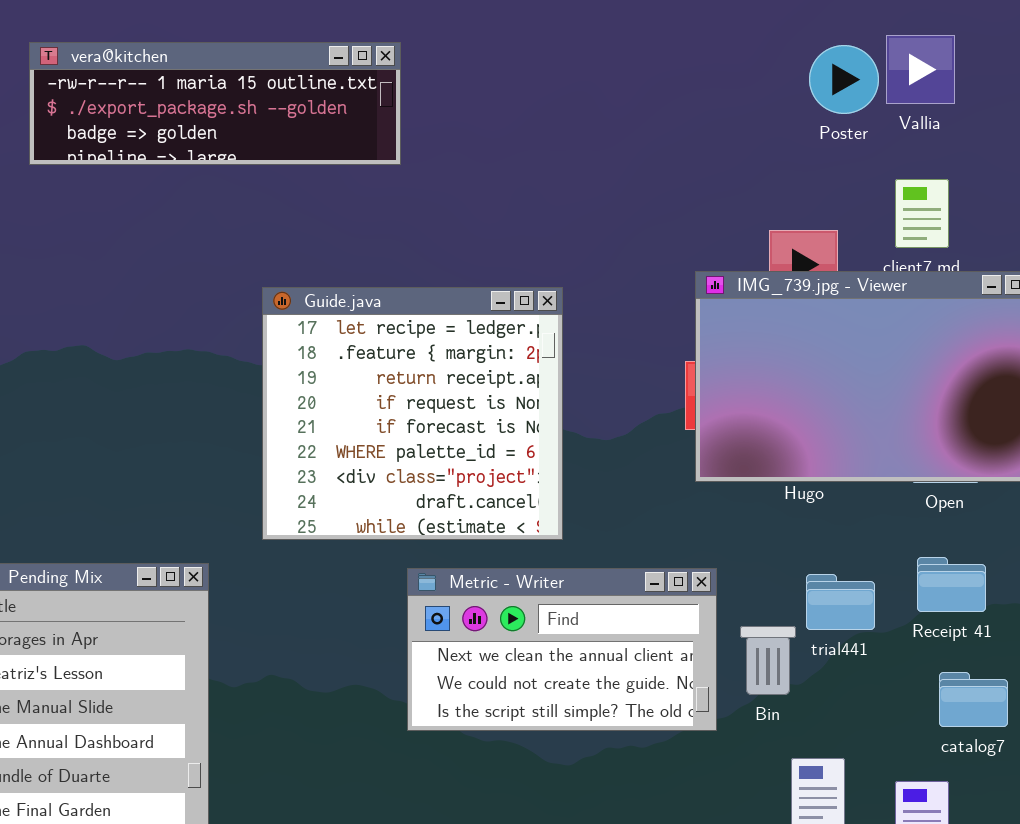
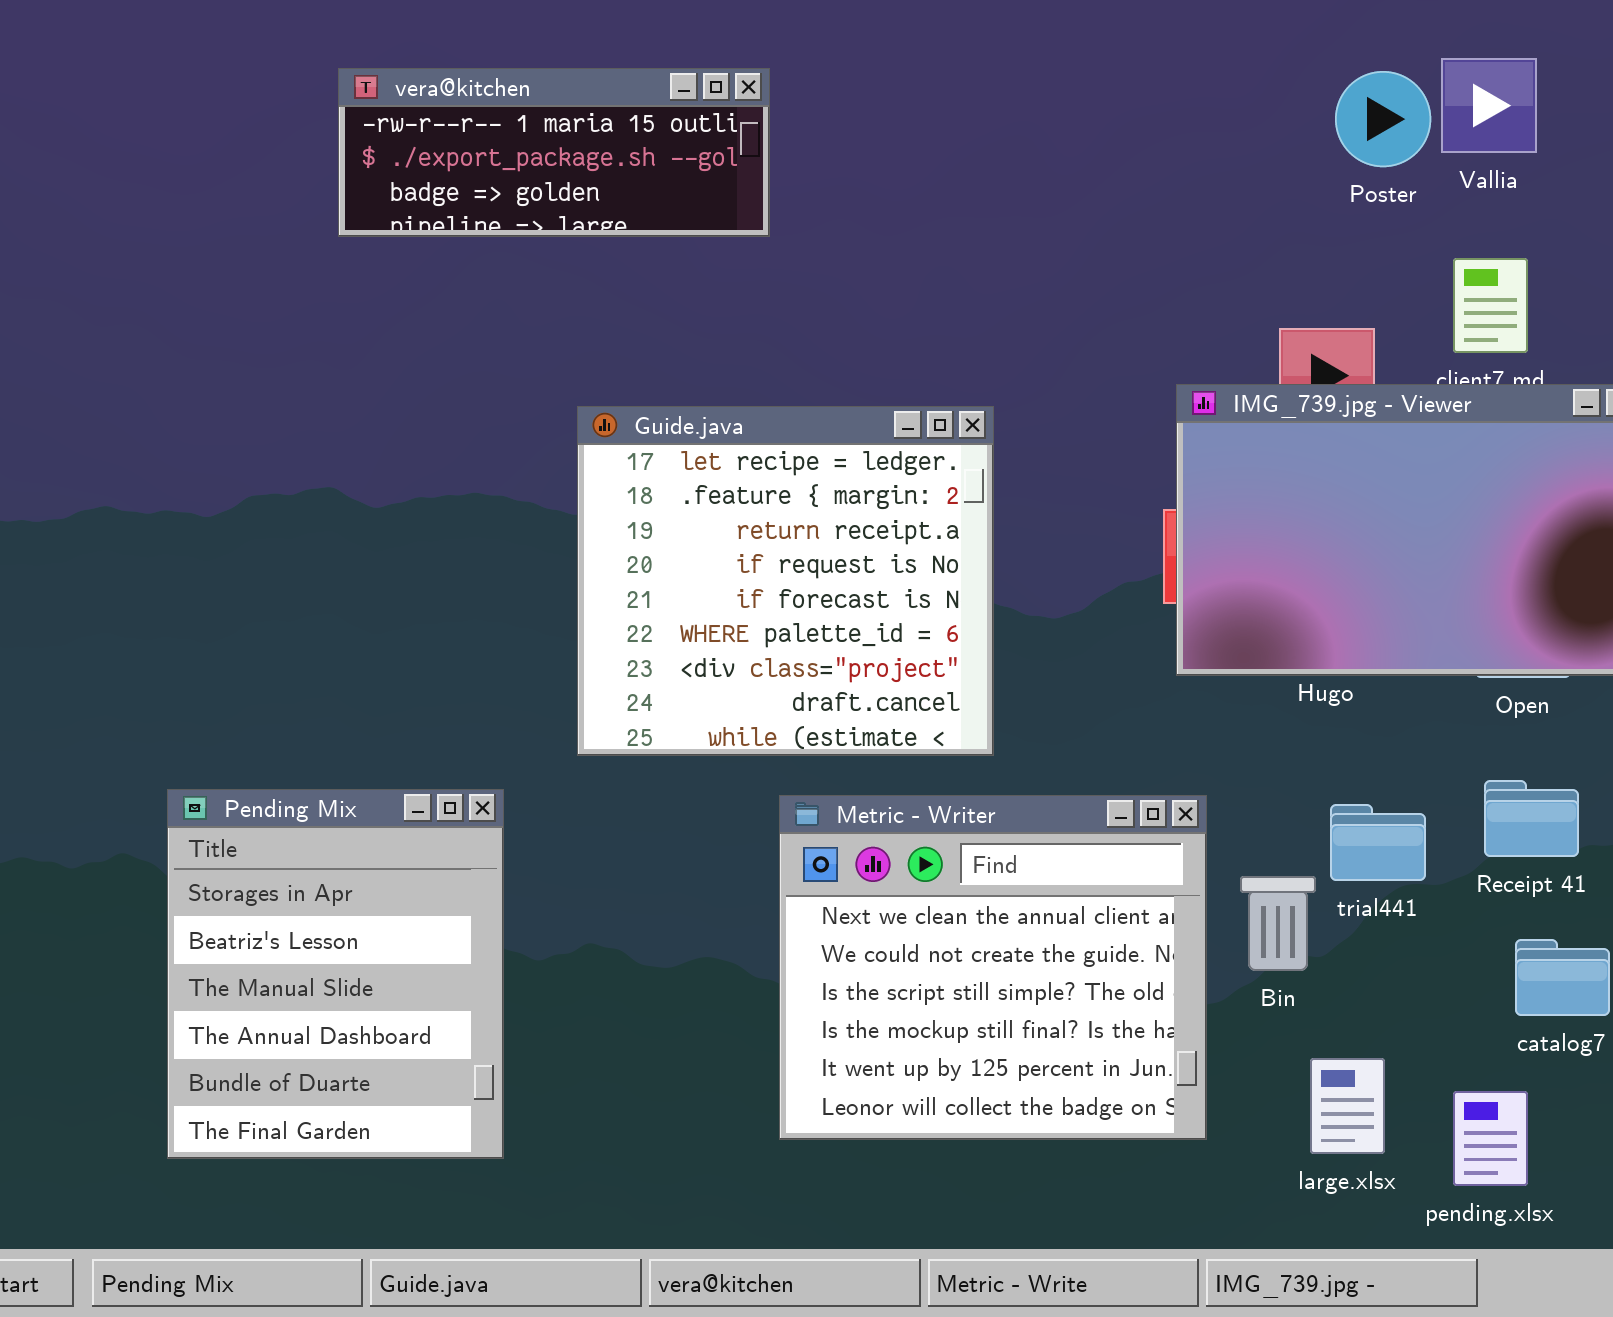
vera@kitchen: [29,42,401,165] -> [338,68,770,237], resized
Metric - Writer: [407,568,717,731] -> [779,795,1207,1140], resized

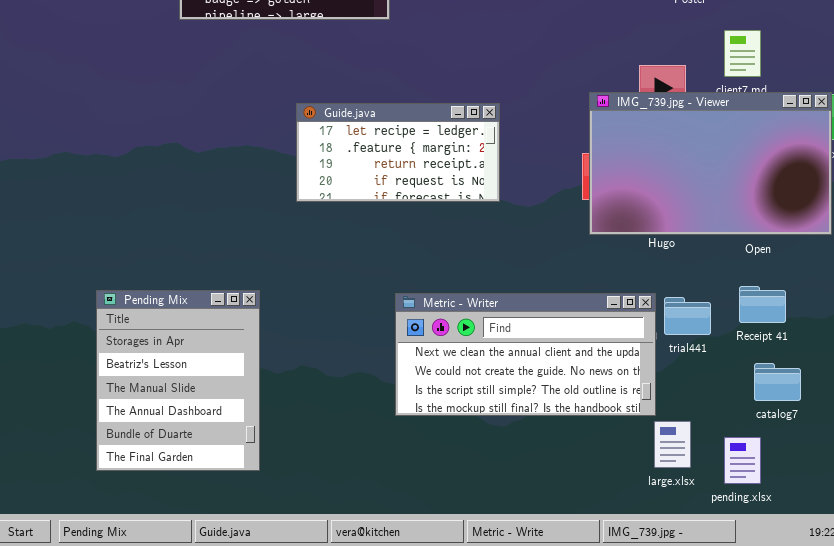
Guide.java: [577,406,994,756] -> [296,103,500,202], resized
Metric - Writer: [779,795,1207,1140] -> [395,293,656,416], resized

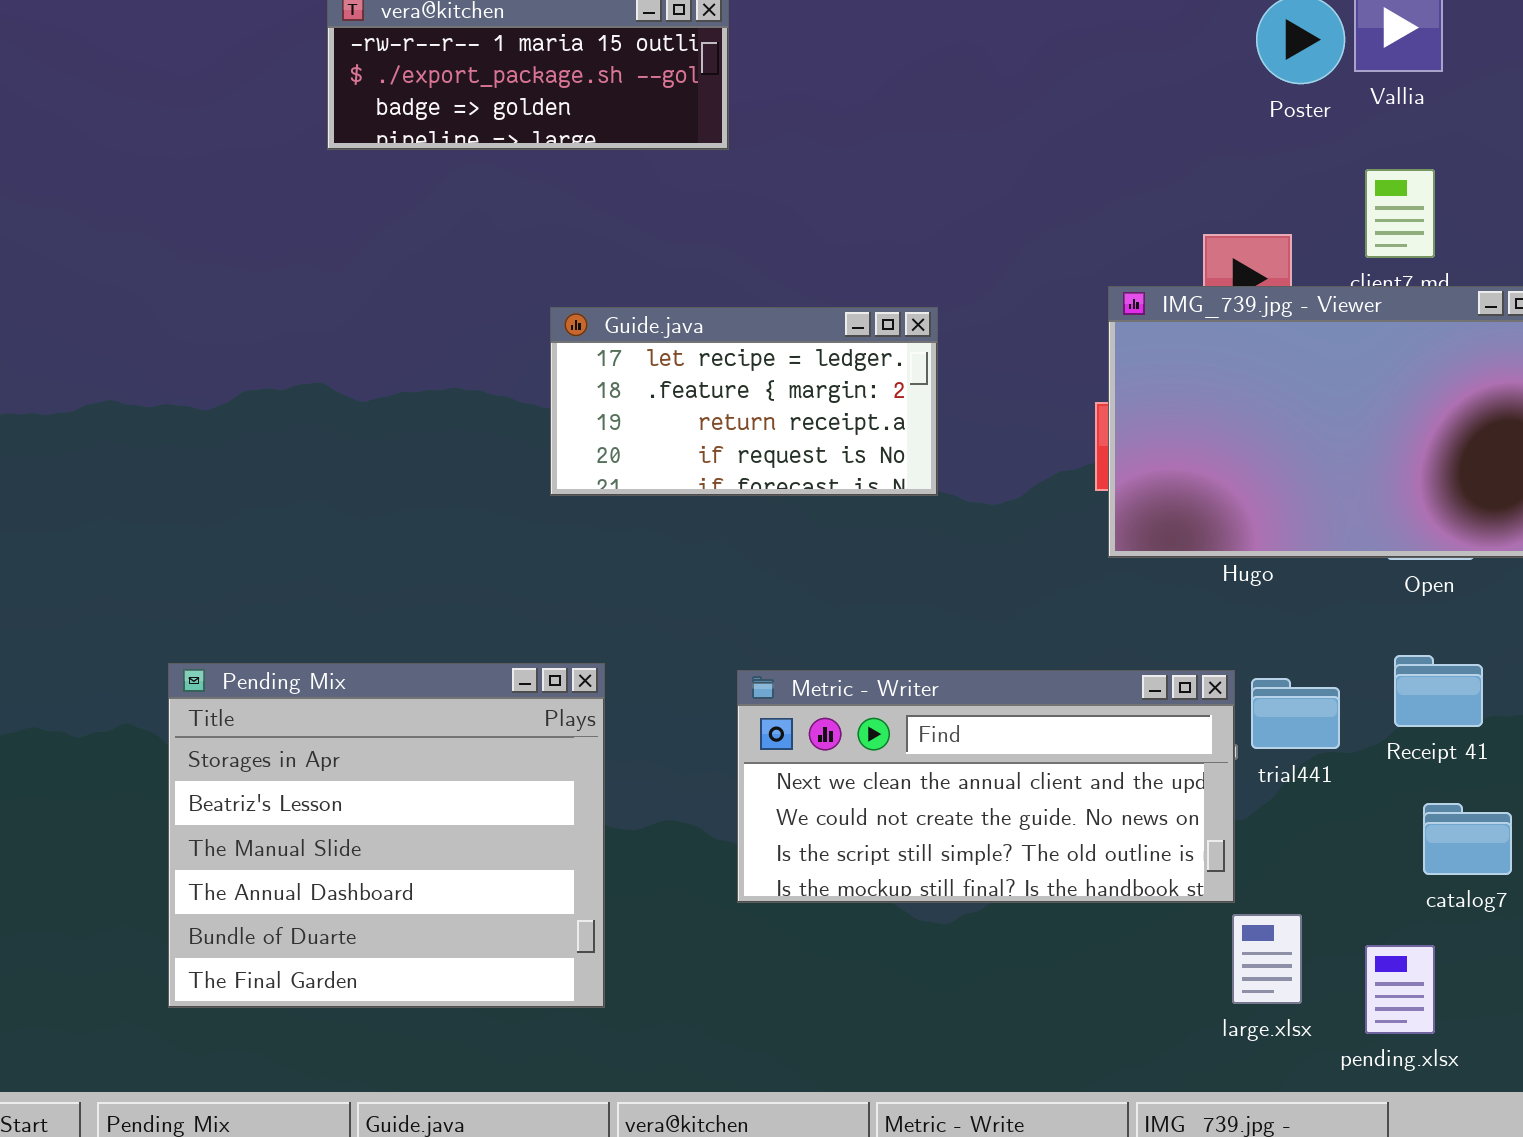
Pending Mix: [96,290,260,471] -> [168,663,605,1008], resized

